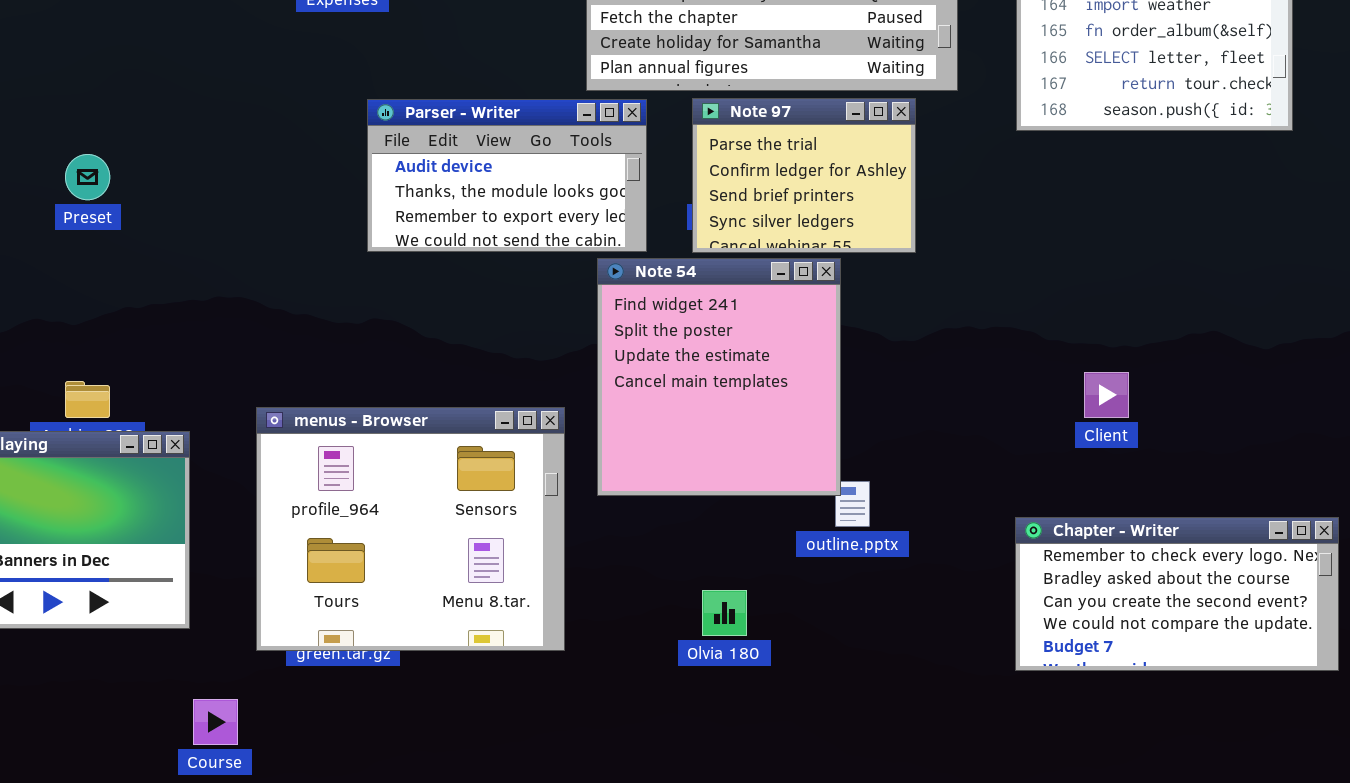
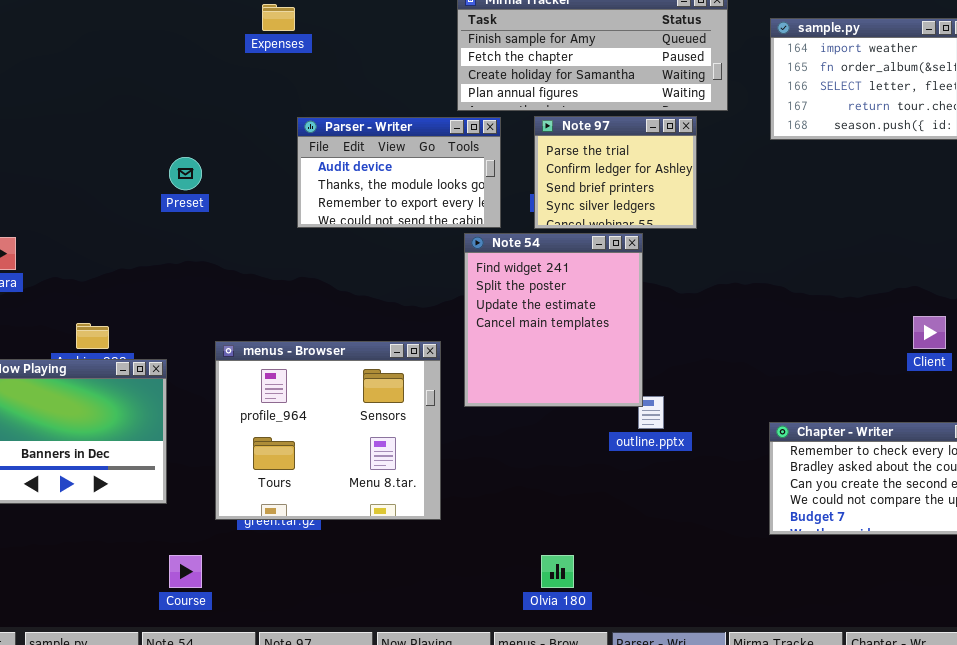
Preset: [65,154,110,200] -> [169,157,202,190], moved
Client: [1084,372,1129,418] -> [913,316,946,349], moved
Olvia 180: [702,590,747,636] -> [541,555,574,588], moved

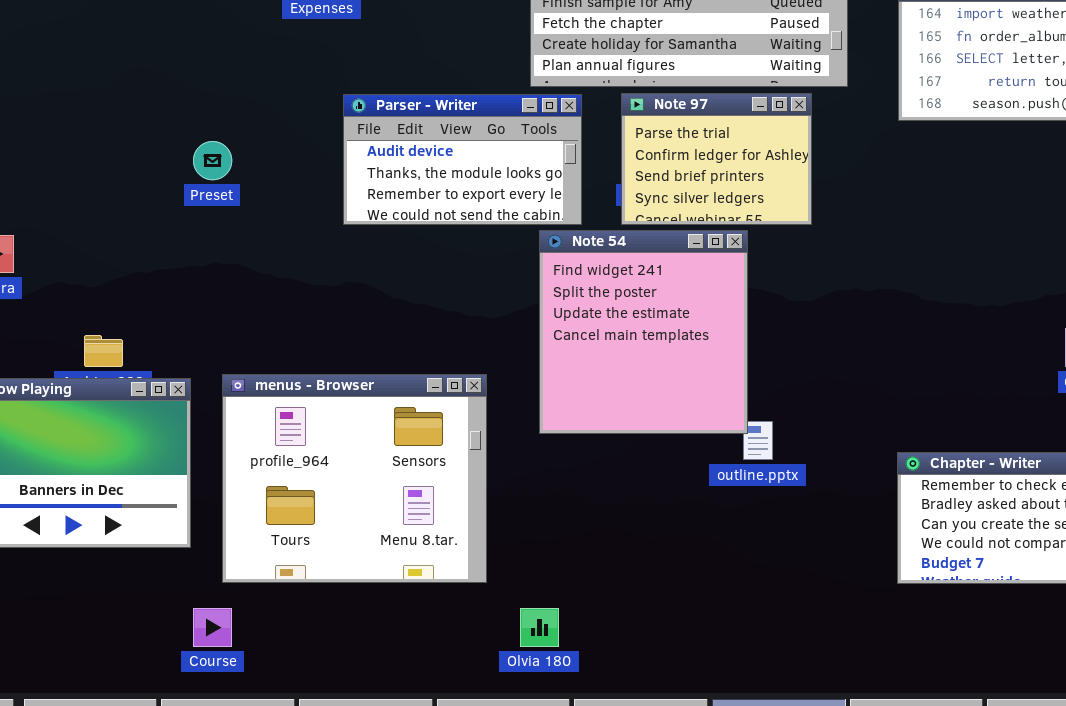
menus - Browser: [215,341,441,520] -> [222,374,487,583], moved
Olvia 180: [541,555,574,588] -> [520,608,559,647], moved

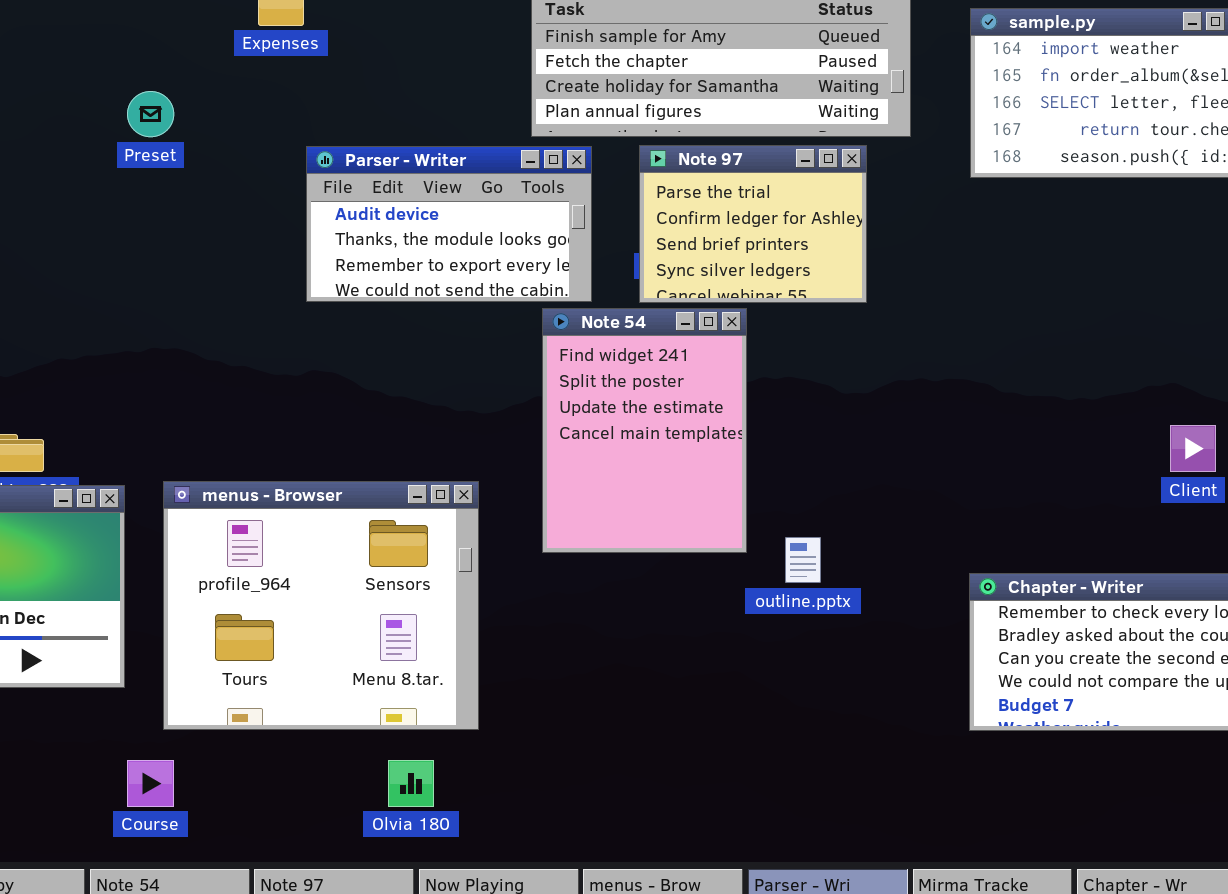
Preset: [193,141,232,180] -> [127,91,174,137], moved
Note 54: [539,230,748,434] -> [542,308,747,553], resized
Olvia 180: [520,608,559,647] -> [388,760,434,807], moved

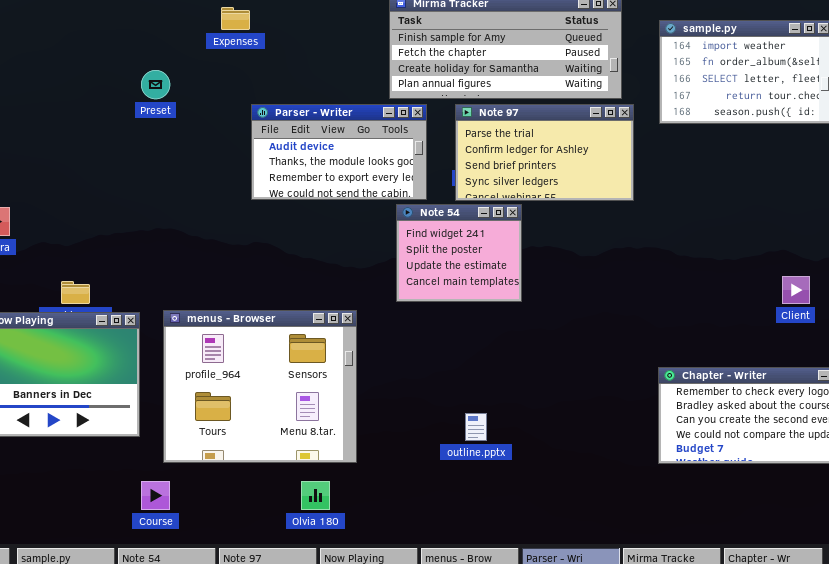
Note 97: [639,145,867,303] -> [455,104,634,201], resized
Note 54: [542,308,747,553] -> [396,204,522,302], resized
outline.pptx: [785,537,821,583] -> [465,413,487,441], moved

